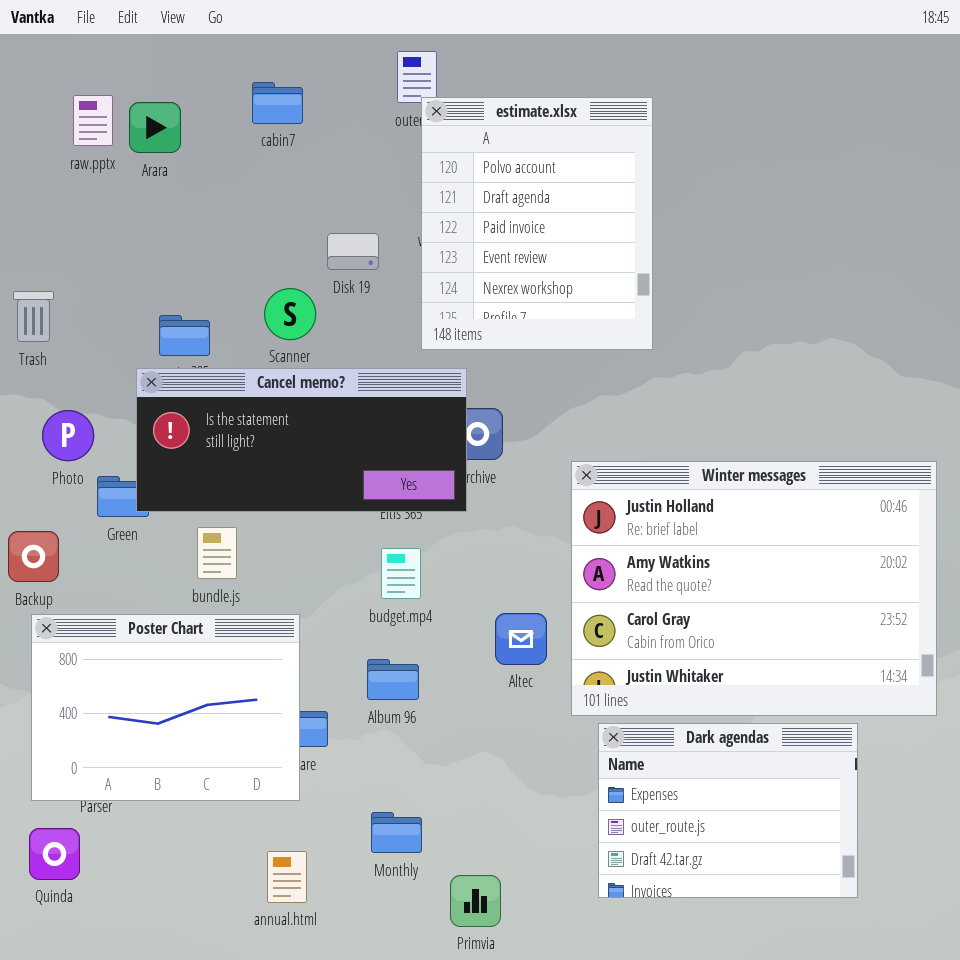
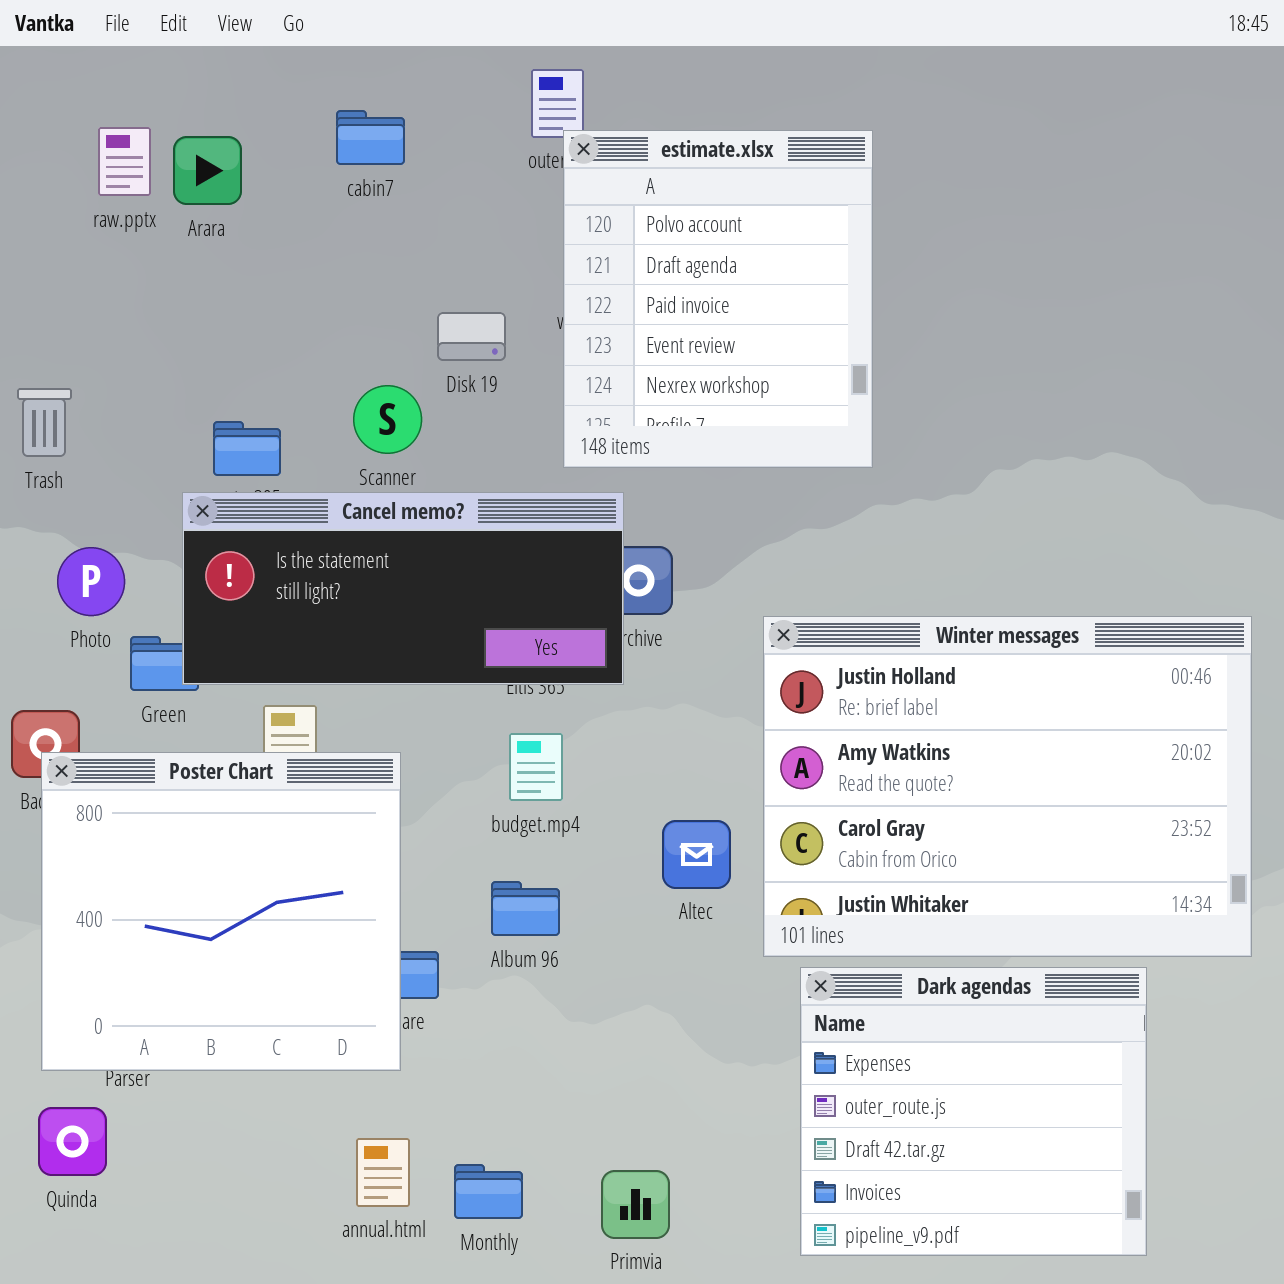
Poster Chart: [31,614,300,801] -> [41,752,401,1071], resized
Dark agendas: [598,723,858,898] -> [800,967,1147,1256], resized
Monthly: [371,812,422,853] -> [454,1164,523,1219], moved

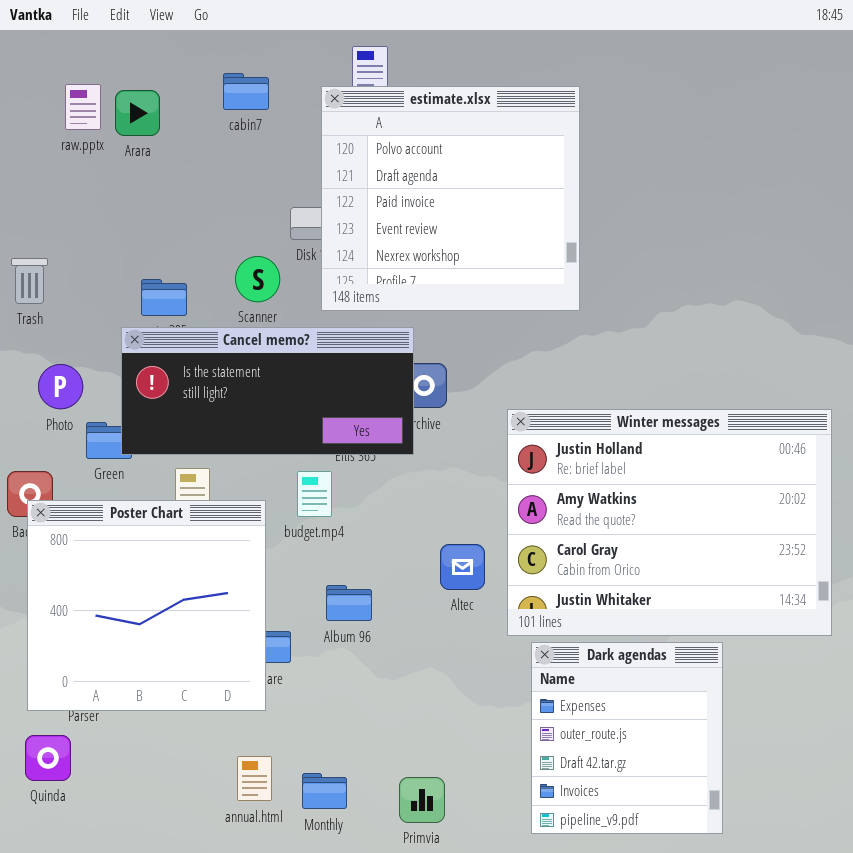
estimate.xlsx: [563,130,873,468] -> [321,86,580,311], resized
budget.mp4: [509,733,563,801] -> [297,471,332,517], moved
Dark agendas: [800,967,1147,1256] -> [531,642,723,834], resized

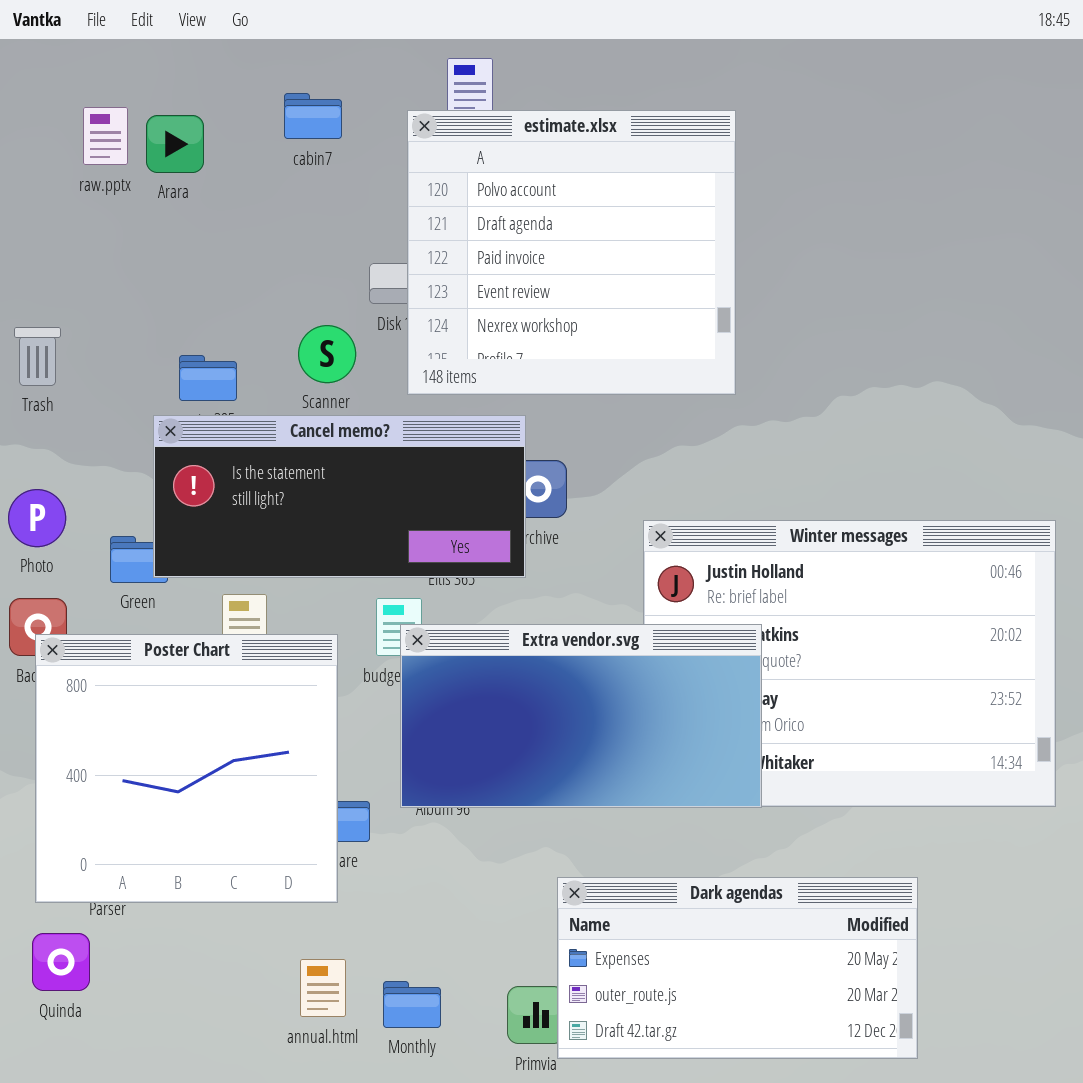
Photo: [38,364,83,409] -> [8,489,66,547], moved
Extra vendor.svg: none -> [400,624,762,808], opened
Dark agendas: [531,642,723,834] -> [557,877,918,1059], resized

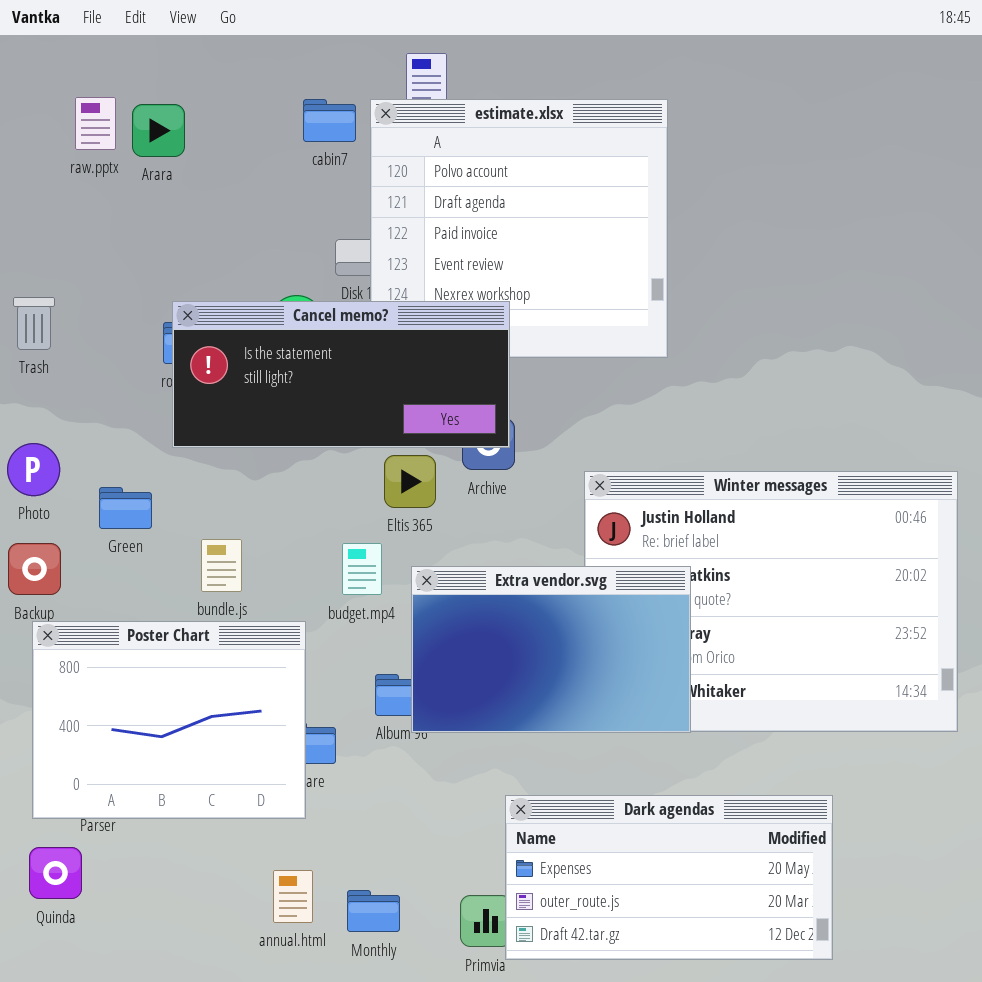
cabin7: [284,93,342,139] -> [303,99,356,142], moved
Cancel memo?: [153,415,526,578] -> [172,301,510,448], moved
Extra vendor.svg: [400,624,762,808] -> [411,566,691,733], resized
Poster Chart: [35,634,338,903] -> [32,621,306,819], resized

